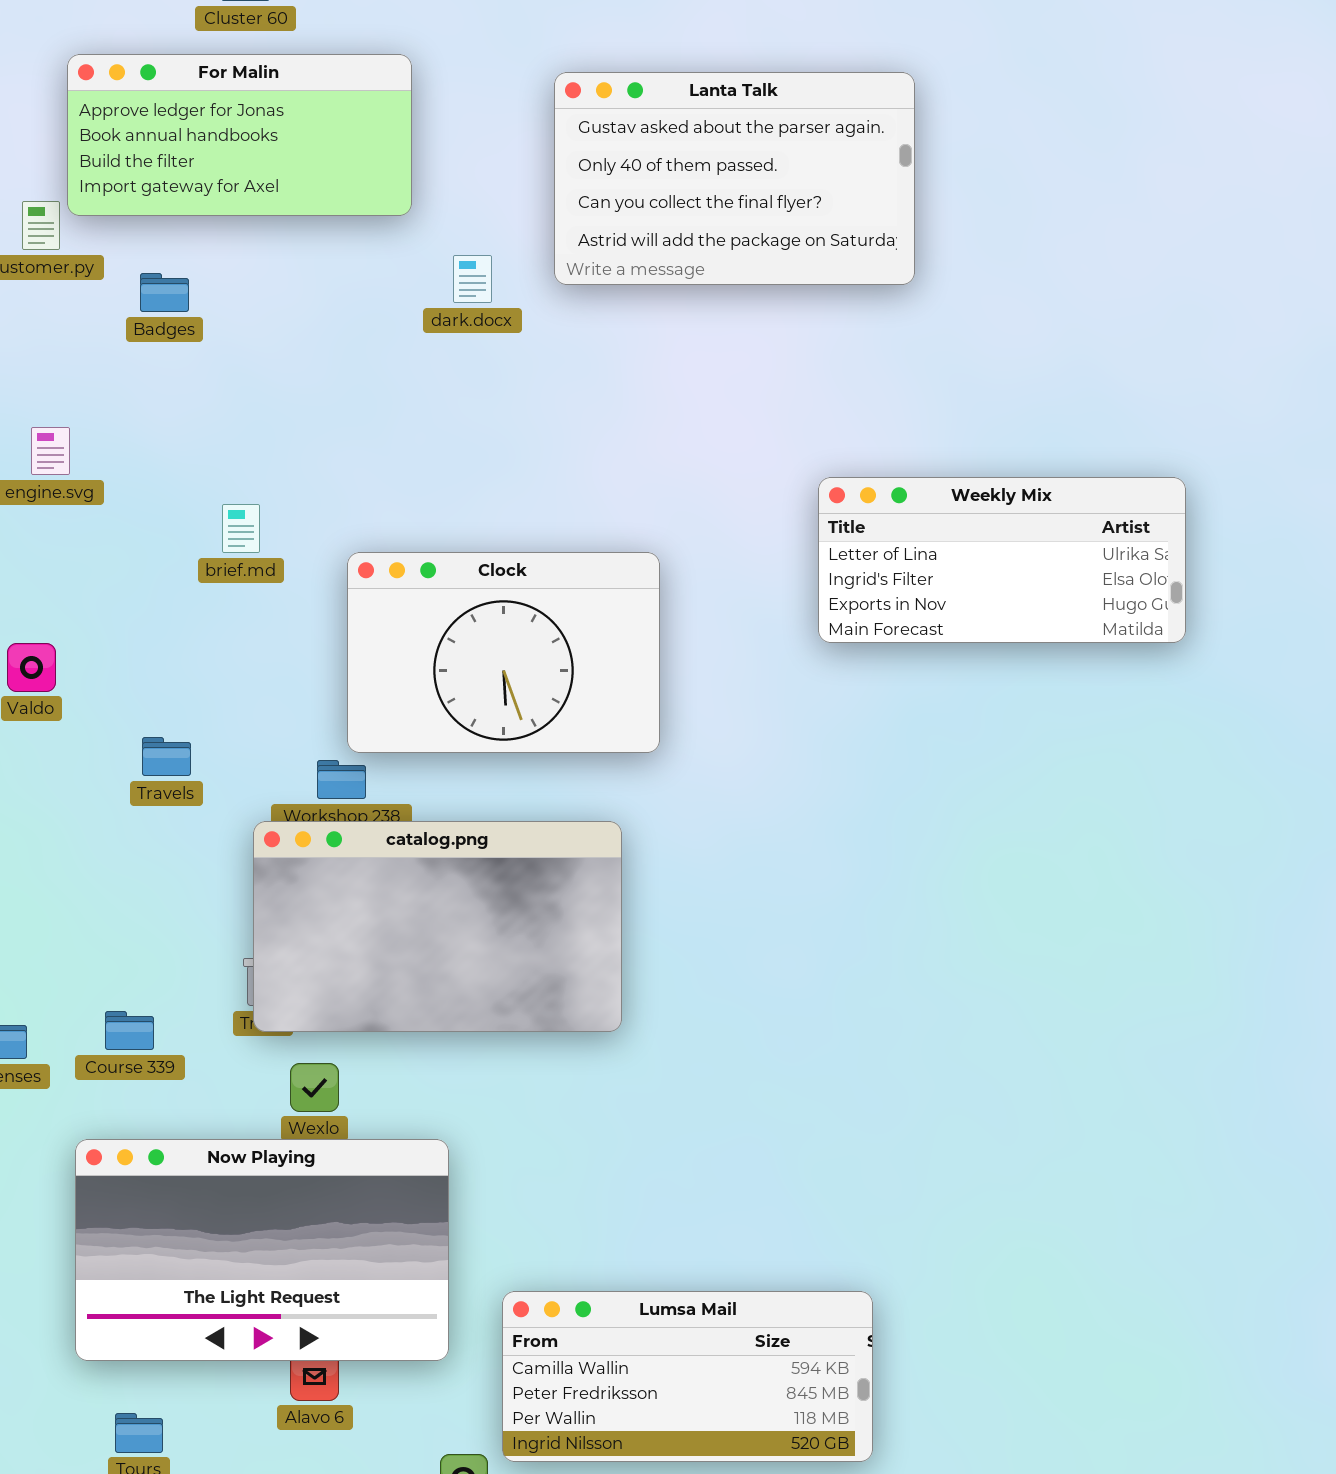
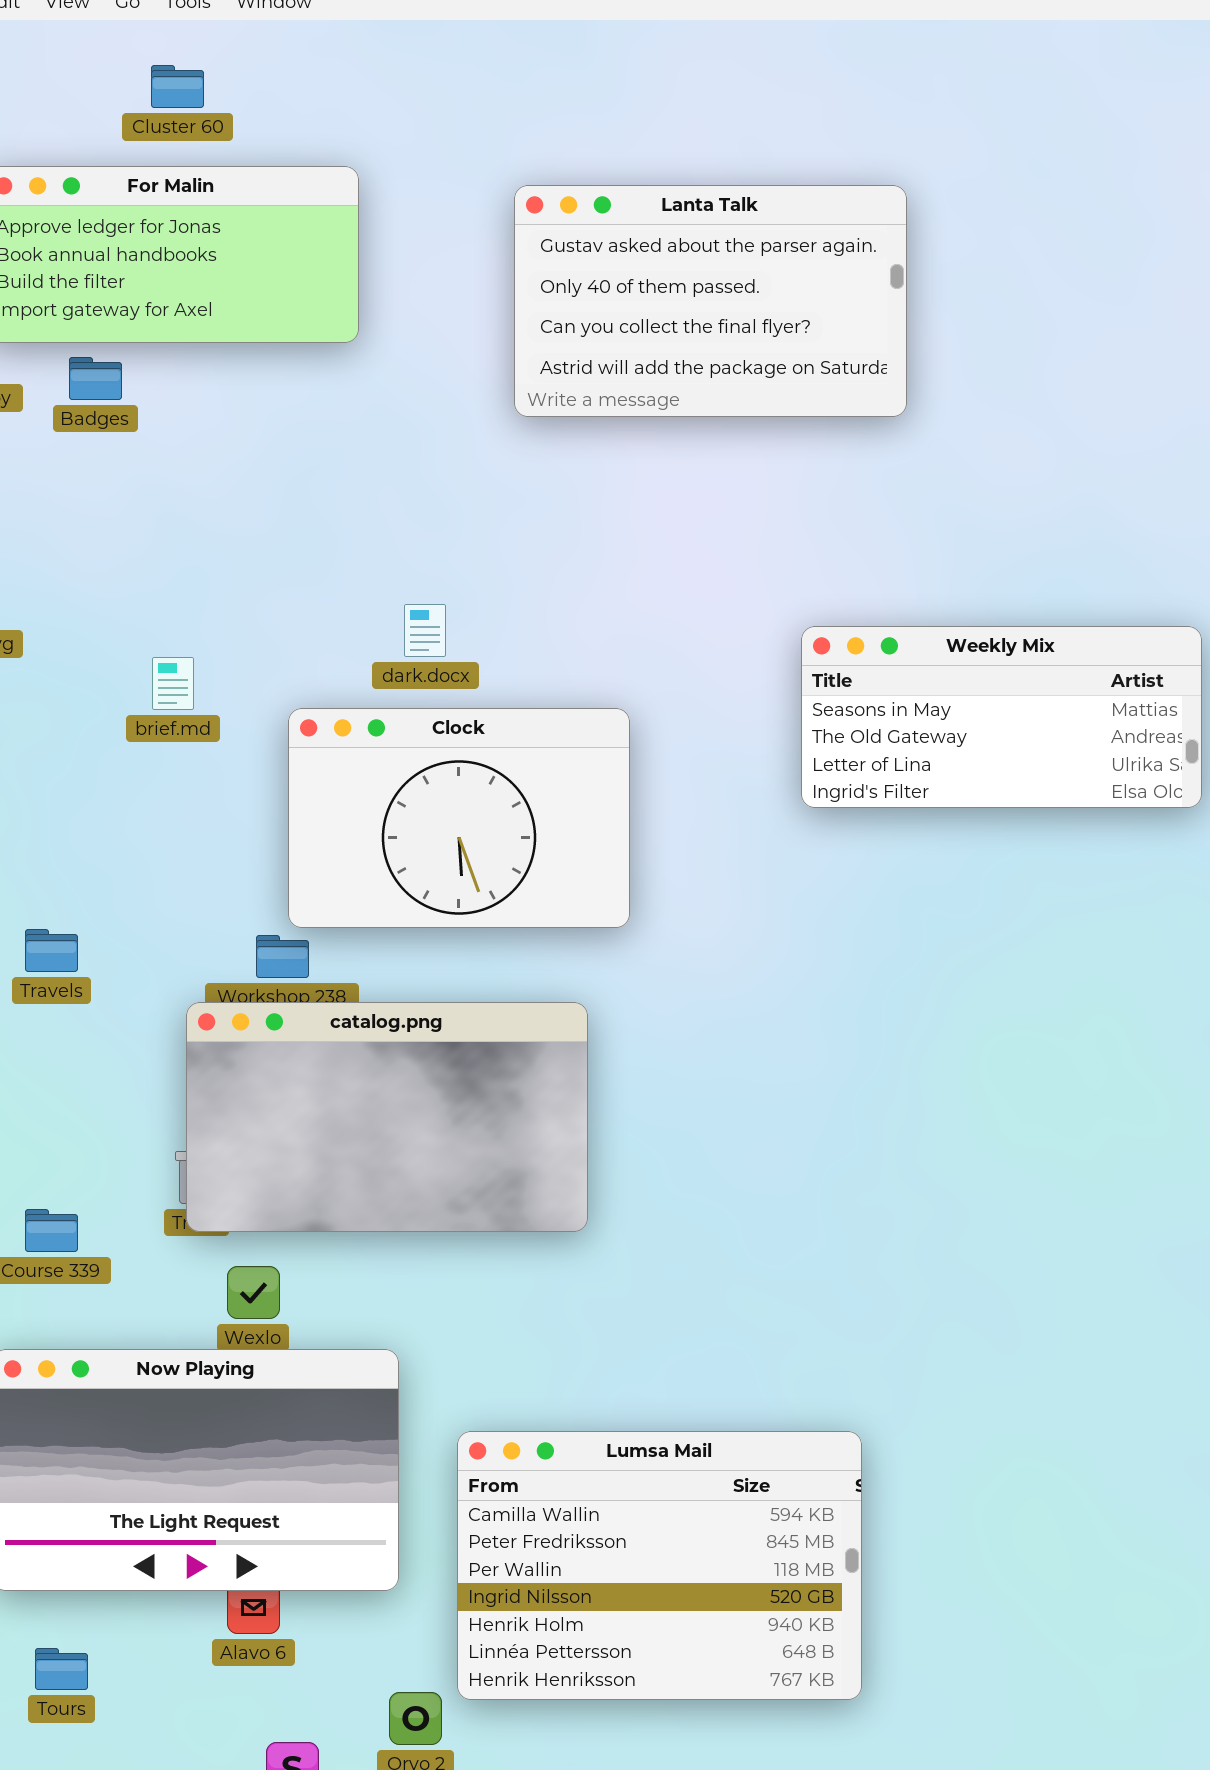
dark.docx: [453,255,492,303] -> [404,604,446,657], moved
Badges: [140,273,189,312] -> [69,357,122,400], moved
Weekly Mix: [818,477,1186,643] -> [801,626,1202,808], scrolled up 2 rows
Travels: [142,737,191,776] -> [25,929,78,972], moved
Lumsa Mail: [502,1291,873,1462] -> [457,1431,862,1700], resized

